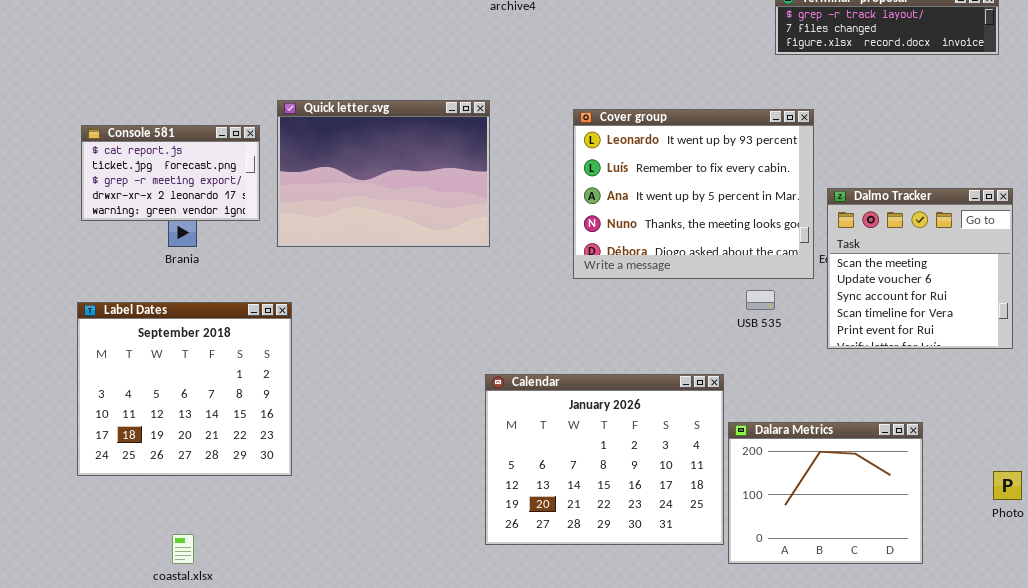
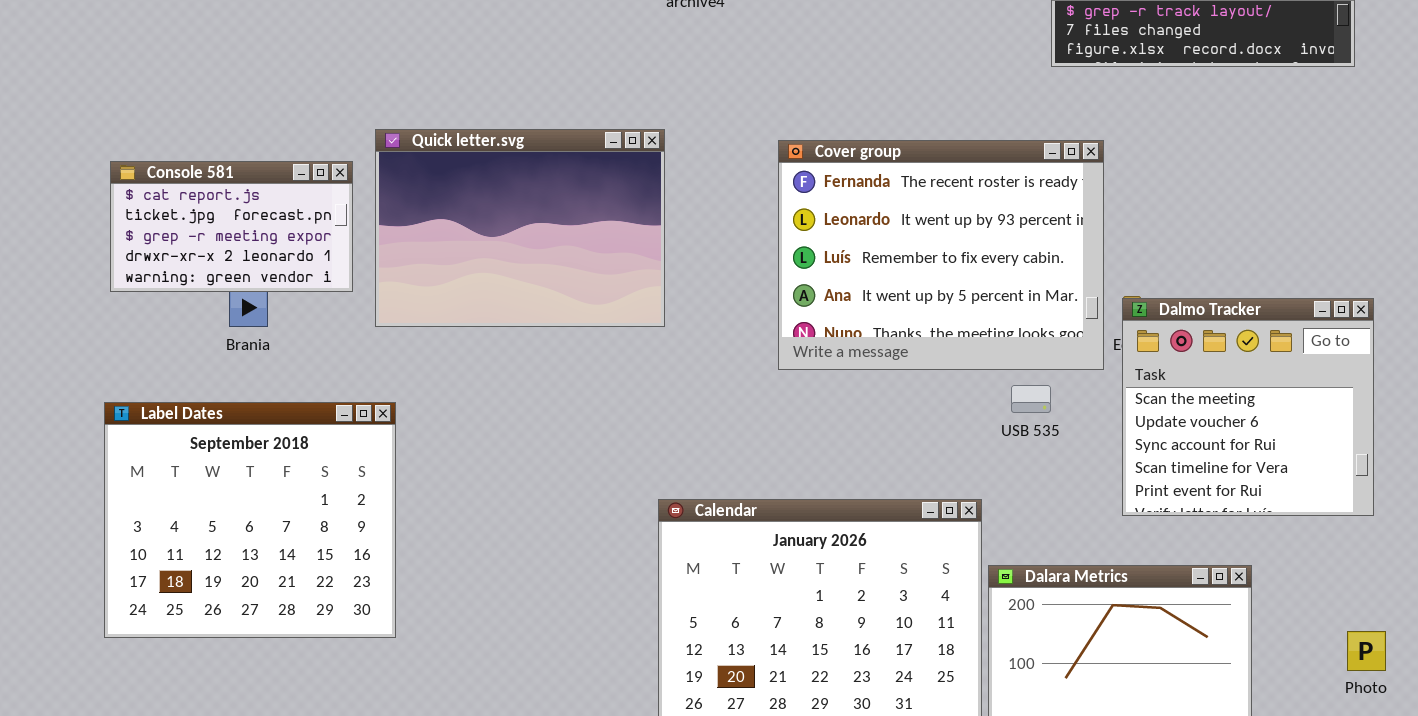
Cover group: [573,109,814,279] -> [778,140,1104,370], scrolled up 1 row
Dalmo Tracker: [827,188,1013,349] -> [1122,298,1374,516], moved

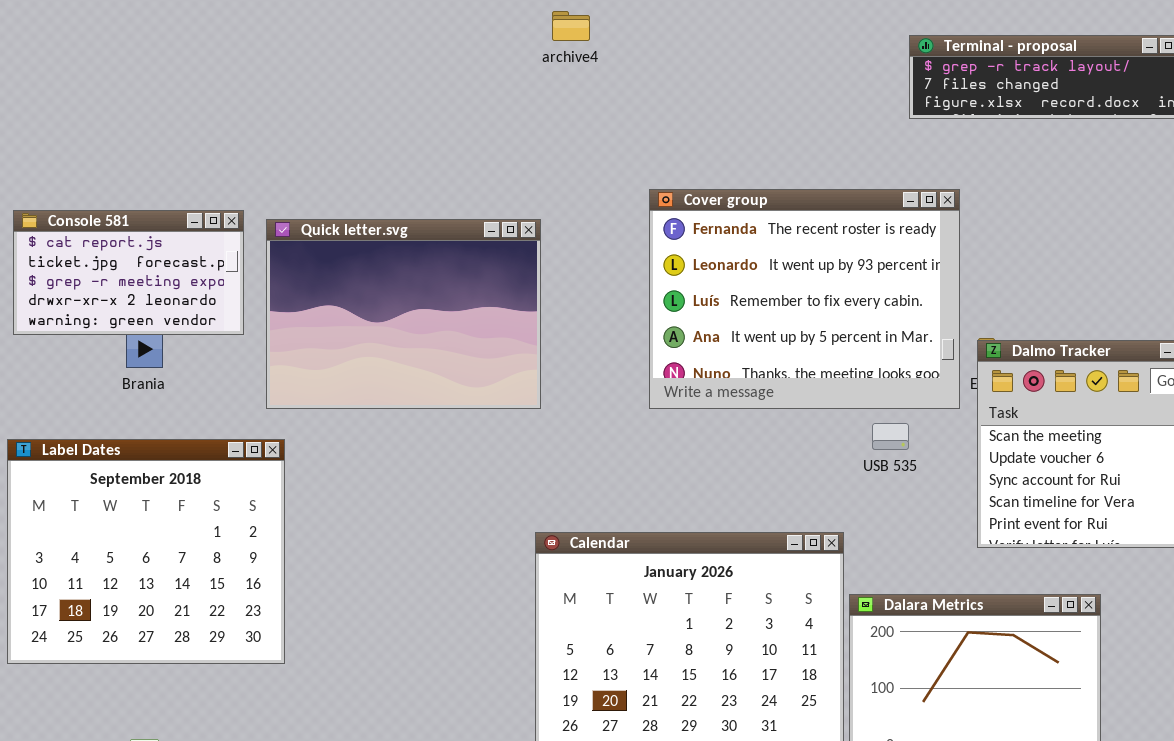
Quick letter.svg: [375,129,665,327] -> [266,219,541,409], moved

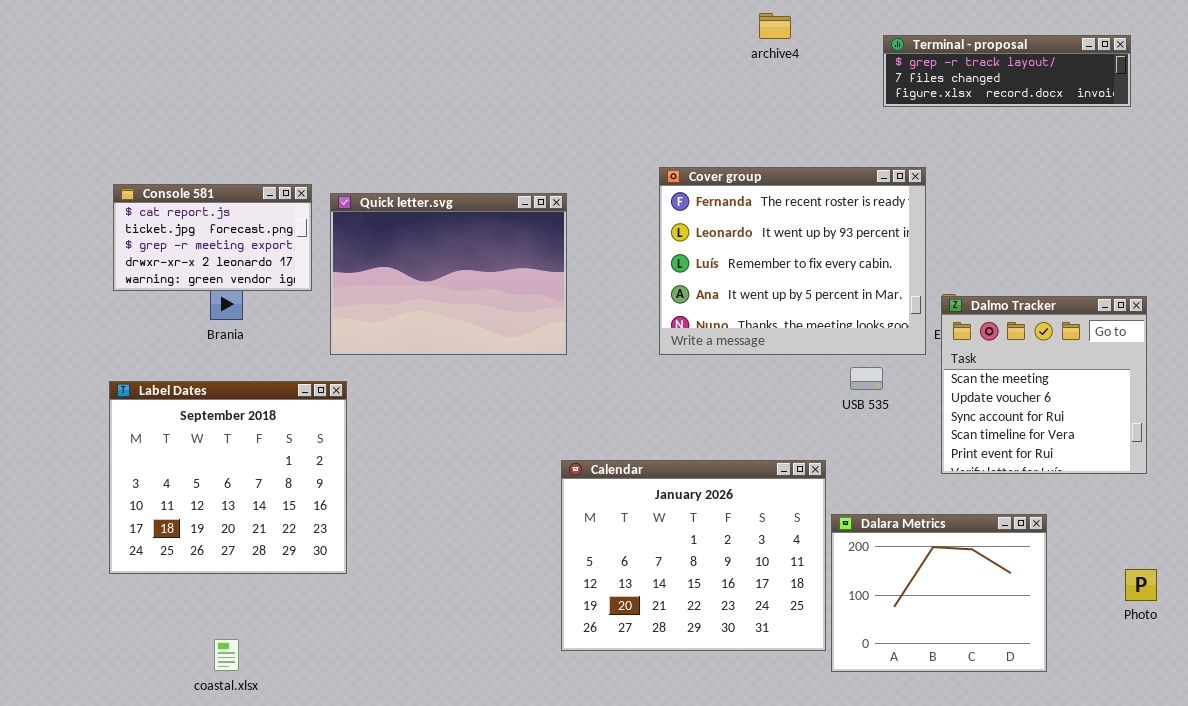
archive4: [552,11,590,41] -> [759,13,791,39], moved

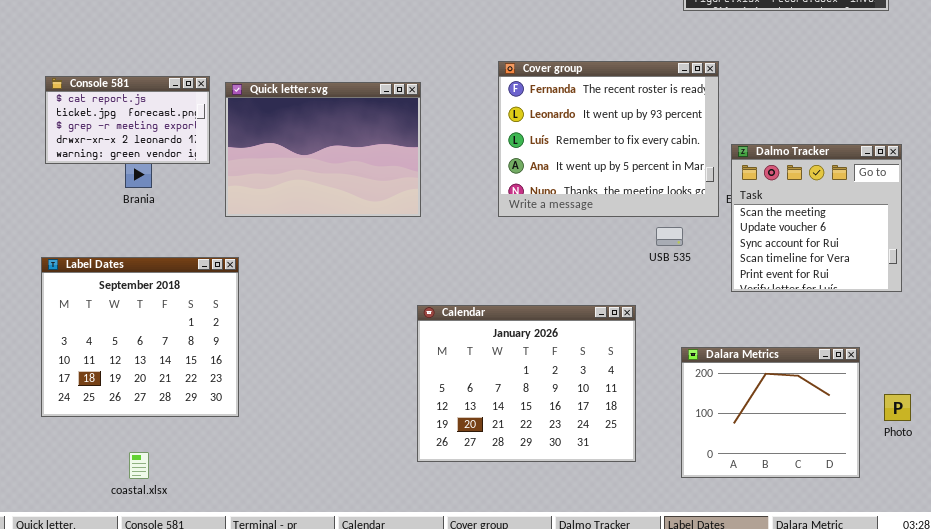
Dalmo Tracker: [941,296,1147,474] -> [731,144,902,292], moved
Label Dates: [109,381,347,574] -> [41,257,239,417], moved
Dalara Metrics: [831,514,1047,672] -> [681,347,860,478], moved

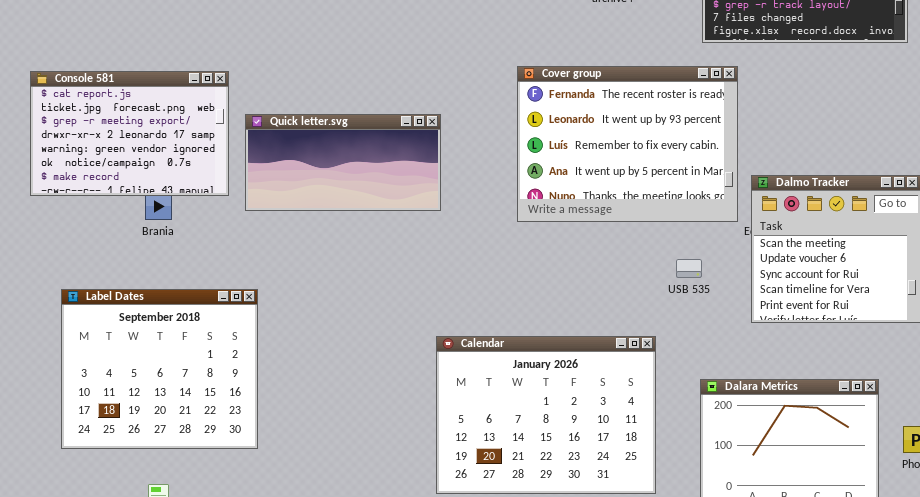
Cover group: [498,61,719,217] -> [517,66,738,222], moved
Console 581: [45,76,210,164] -> [30,71,229,196], resized
Quick letter.svg: [225,82,421,217] -> [245,114,441,211], resized

